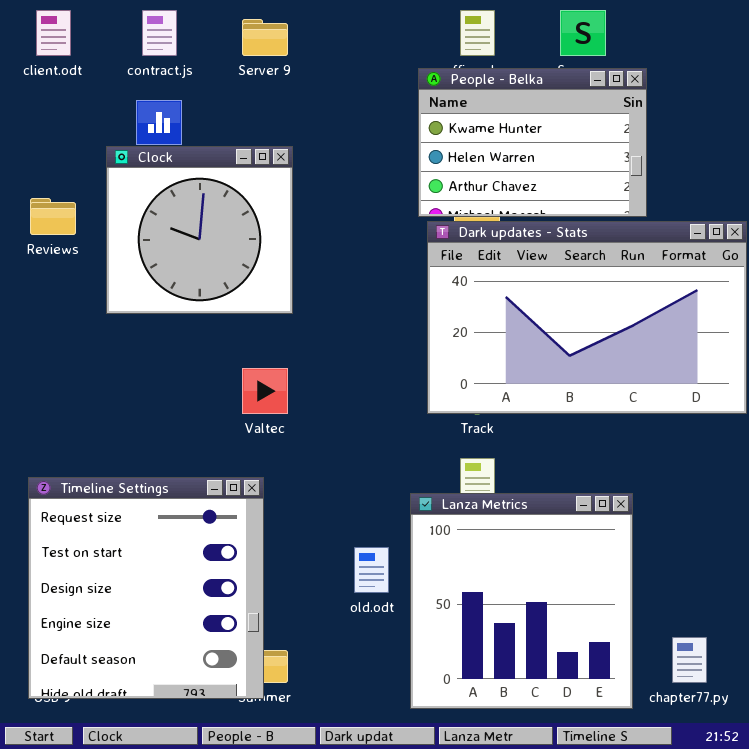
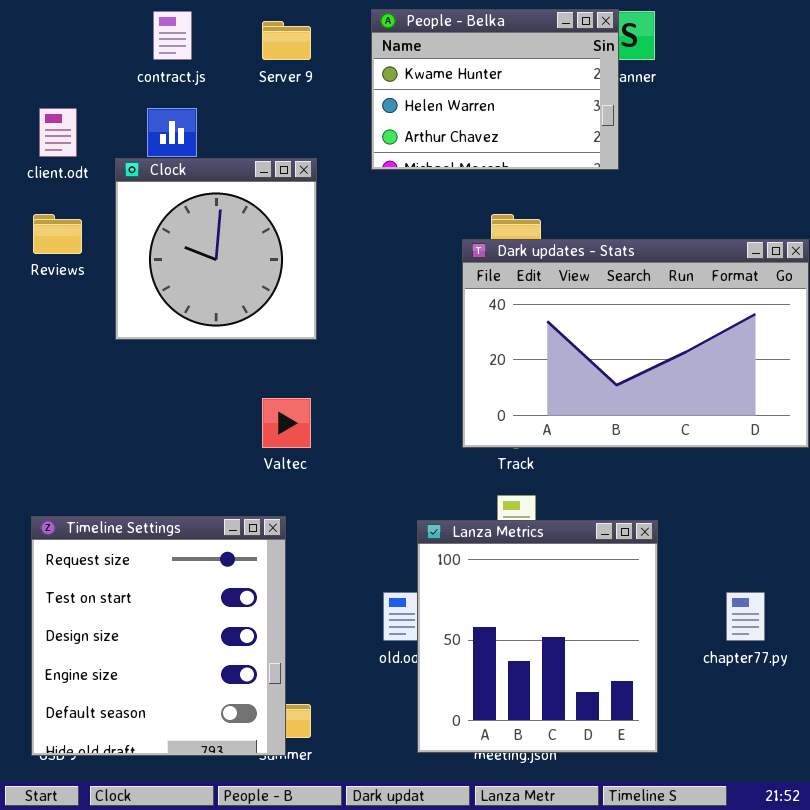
client.odt: [36,10,71,56] -> [39,108,77,157], moved
People - Belka: [418,68,647,217] -> [371,9,619,170], moved
Lanza Metrics: [410,493,633,709] -> [417,520,658,753], moved
chapter77.py: [672,637,707,683] -> [726,592,765,641], moved

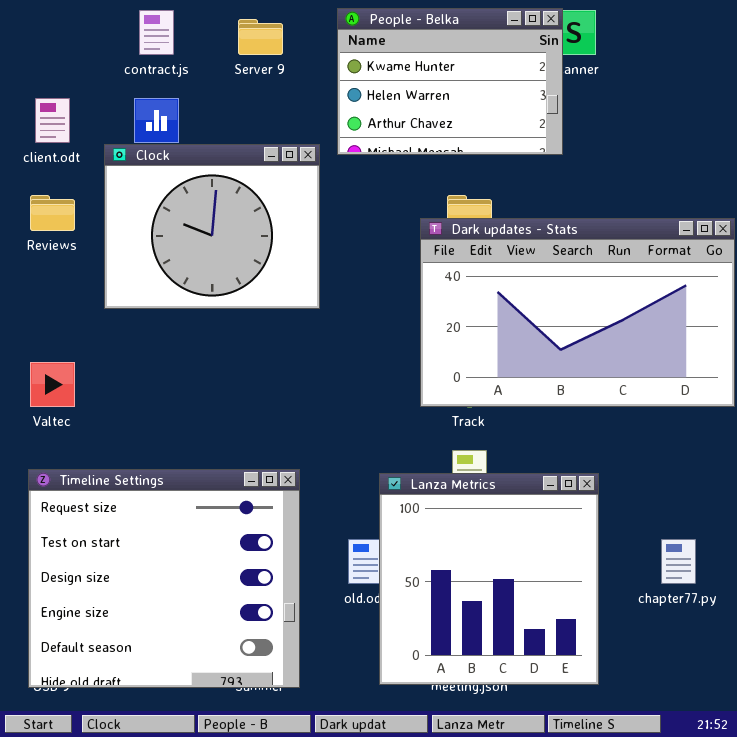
Clock: [115,158,317,340] -> [104,144,320,309], resized
Valtec: [262,398,311,448] -> [30,362,75,407], moved
Timeline Settings: [31,516,286,756] -> [28,469,300,688], resized

